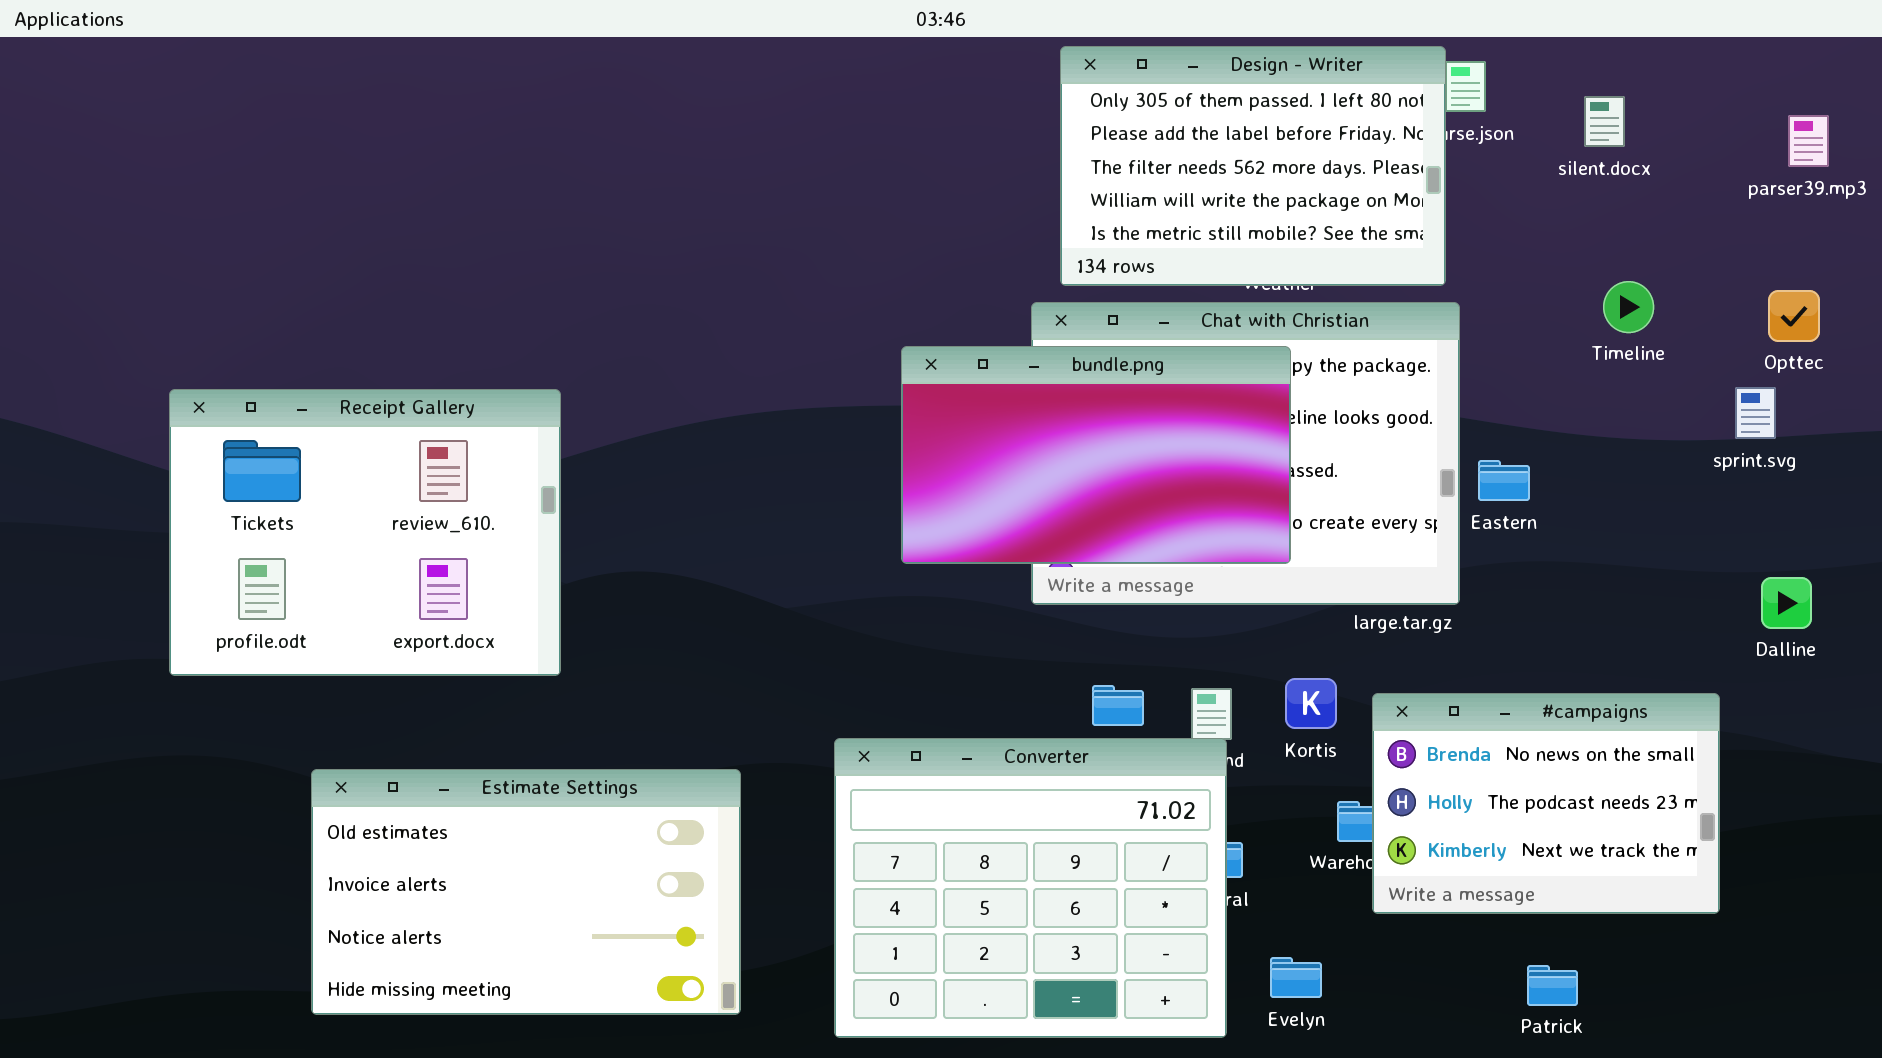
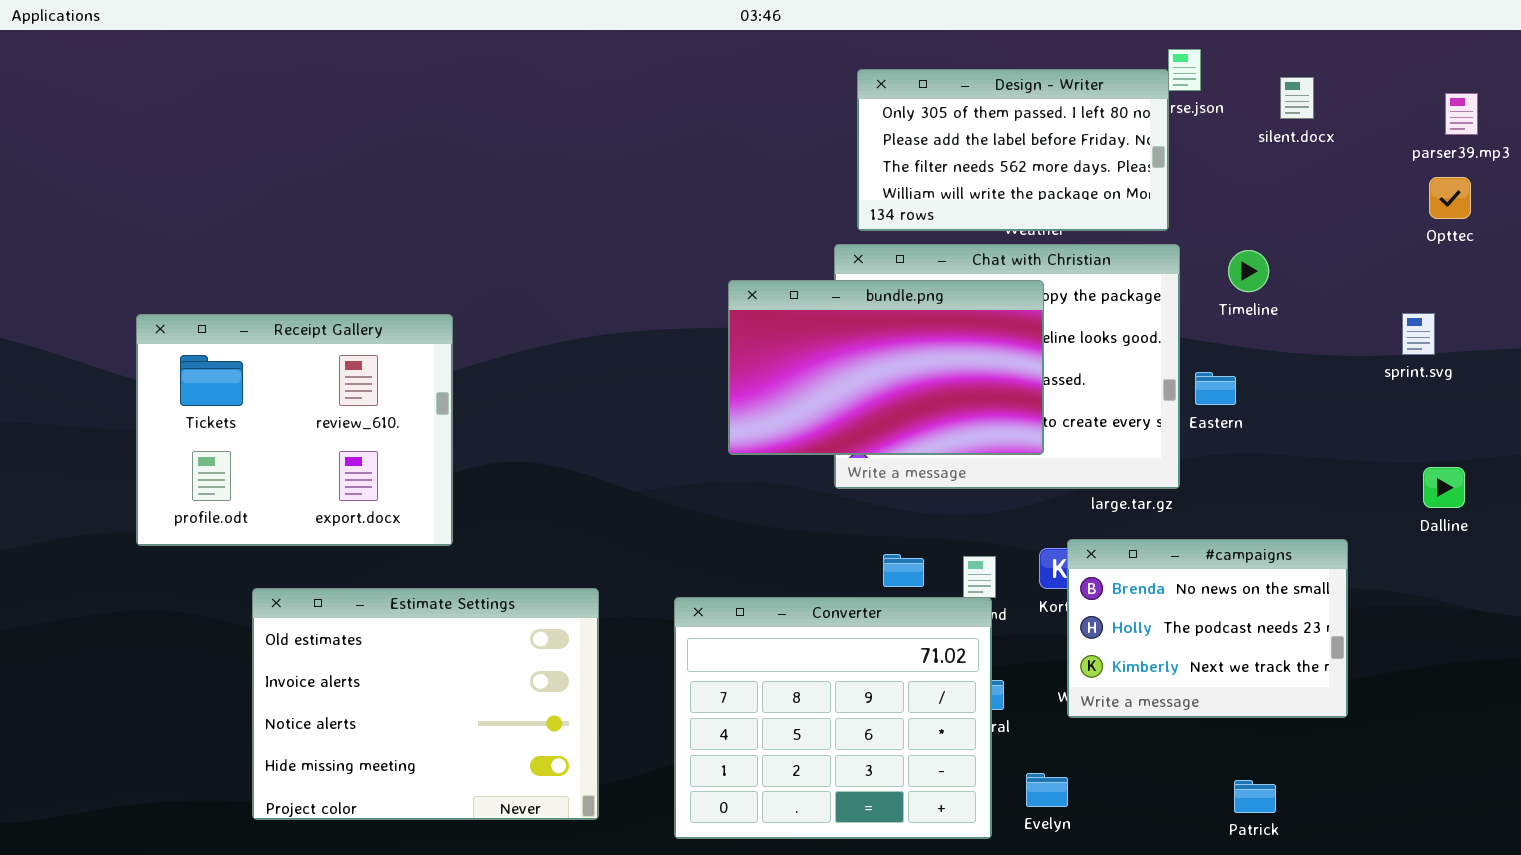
Design - Writer: [1060,46,1446,286] -> [857,69,1169,231], resized
Timeline: [1603,281,1654,333] -> [1228,250,1269,292], moved
Opttec: [1768,290,1820,342] -> [1429,177,1471,219], moved
#campaigns: [1372,693,1720,914] -> [1067,539,1348,718], moved
Estimate Settings: [311,769,741,1015] -> [252,588,599,820], resized

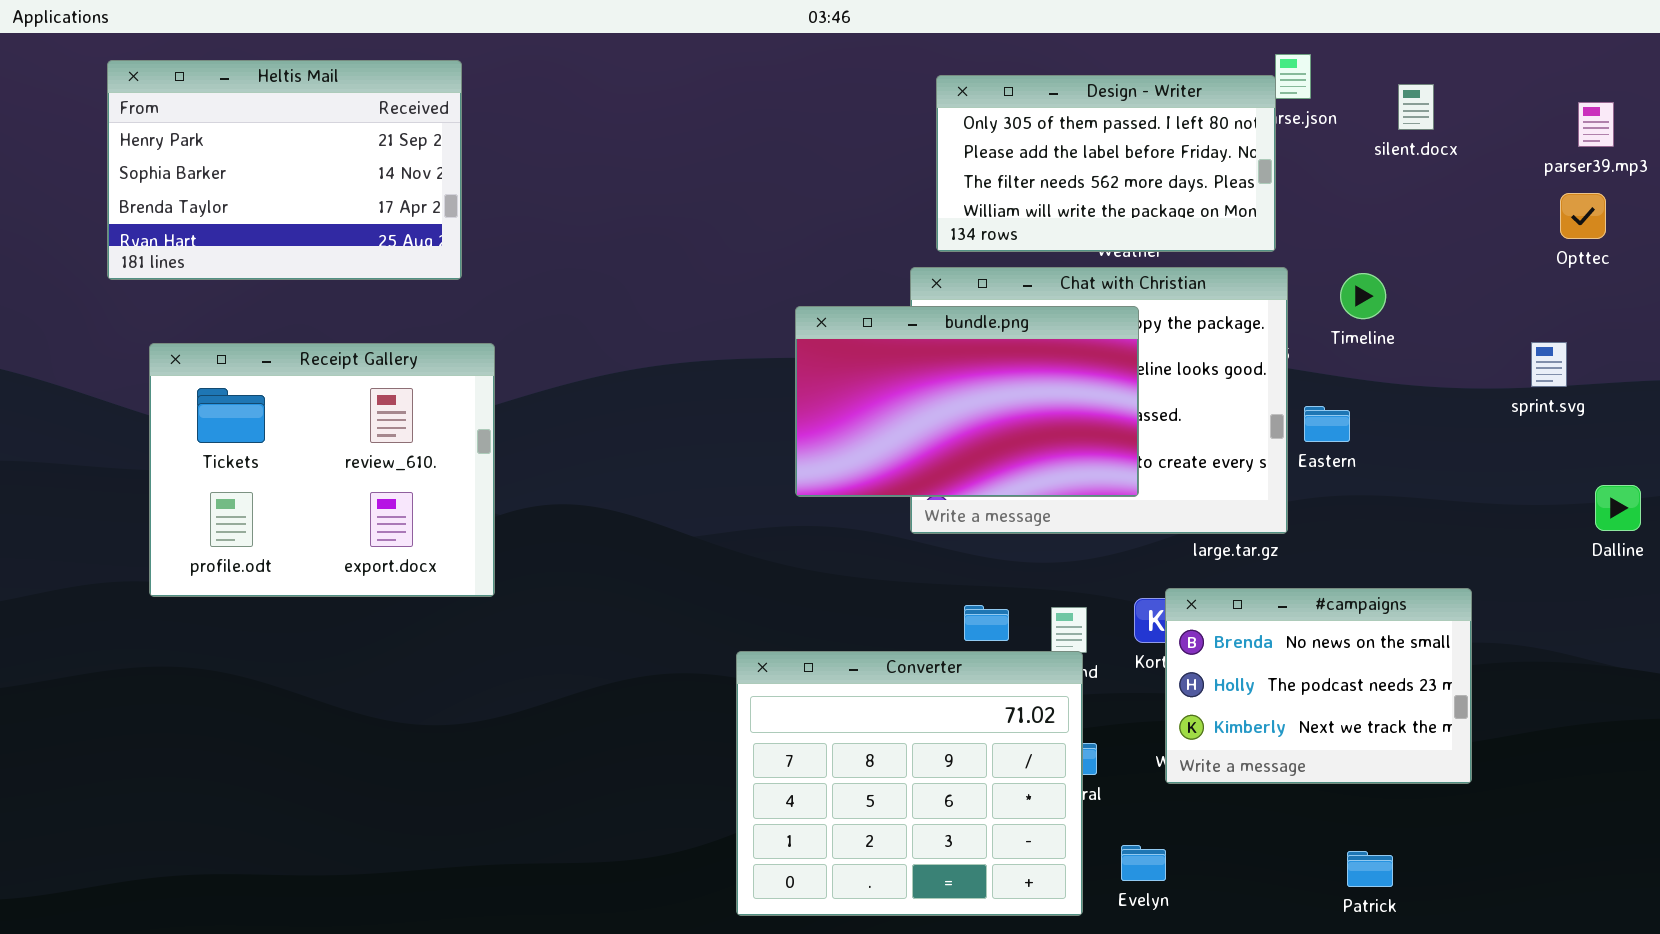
Heltis Mail: none -> [107,60,462,280], opened
Dalline: [1423,467,1465,508] -> [1595,485,1641,531], moved
Estimate Settings: [252,588,599,820] -> none, closed

